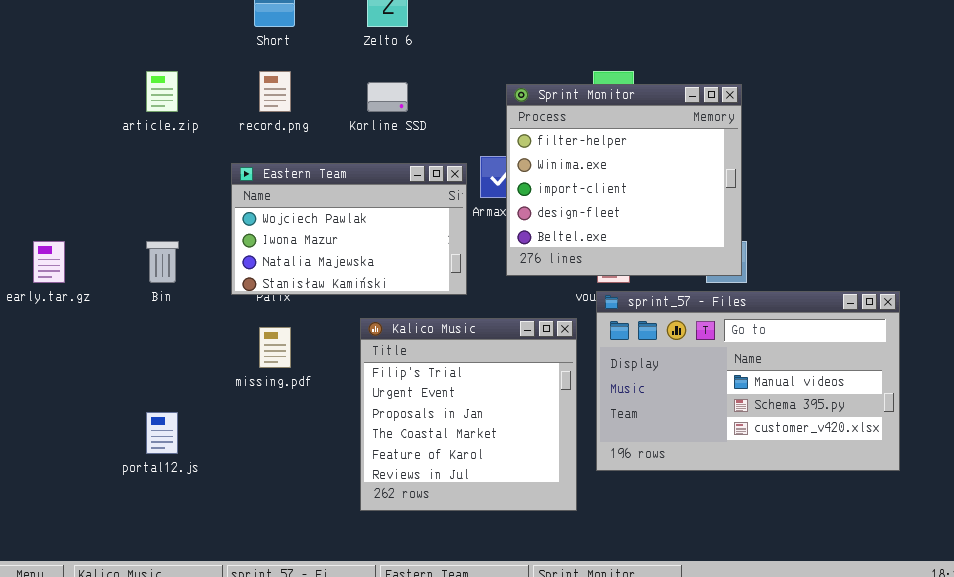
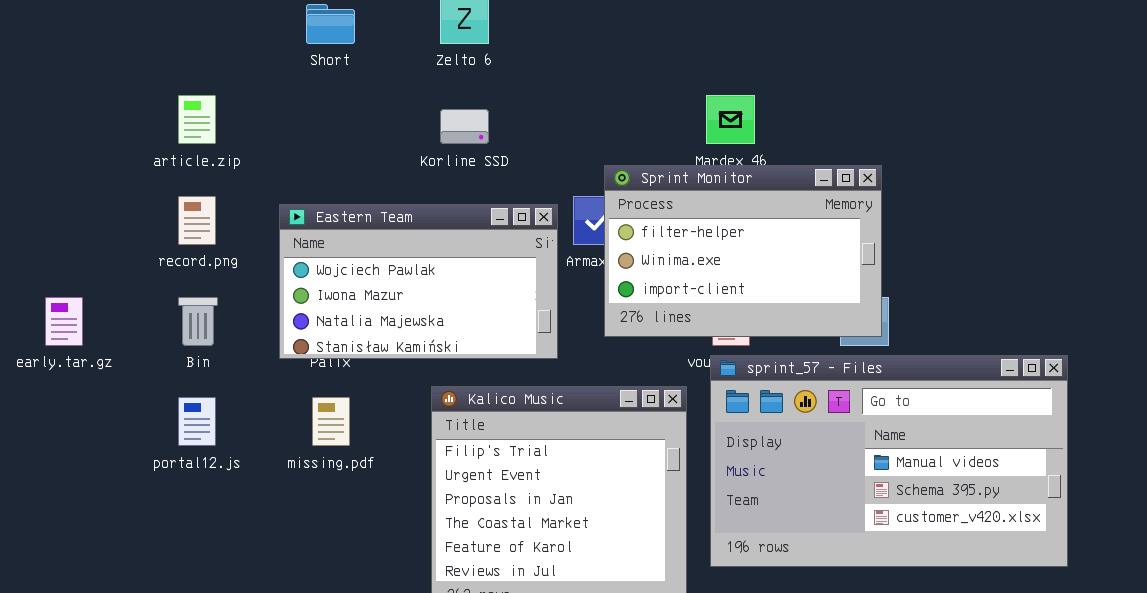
record.png: [259,71,291,112] -> [178,196,216,245], moved
Sprint Monitor: [506,84,742,276] -> [604,165,882,337], resized
portal12.js: [146,412,178,454] -> [178,397,216,446], moved

